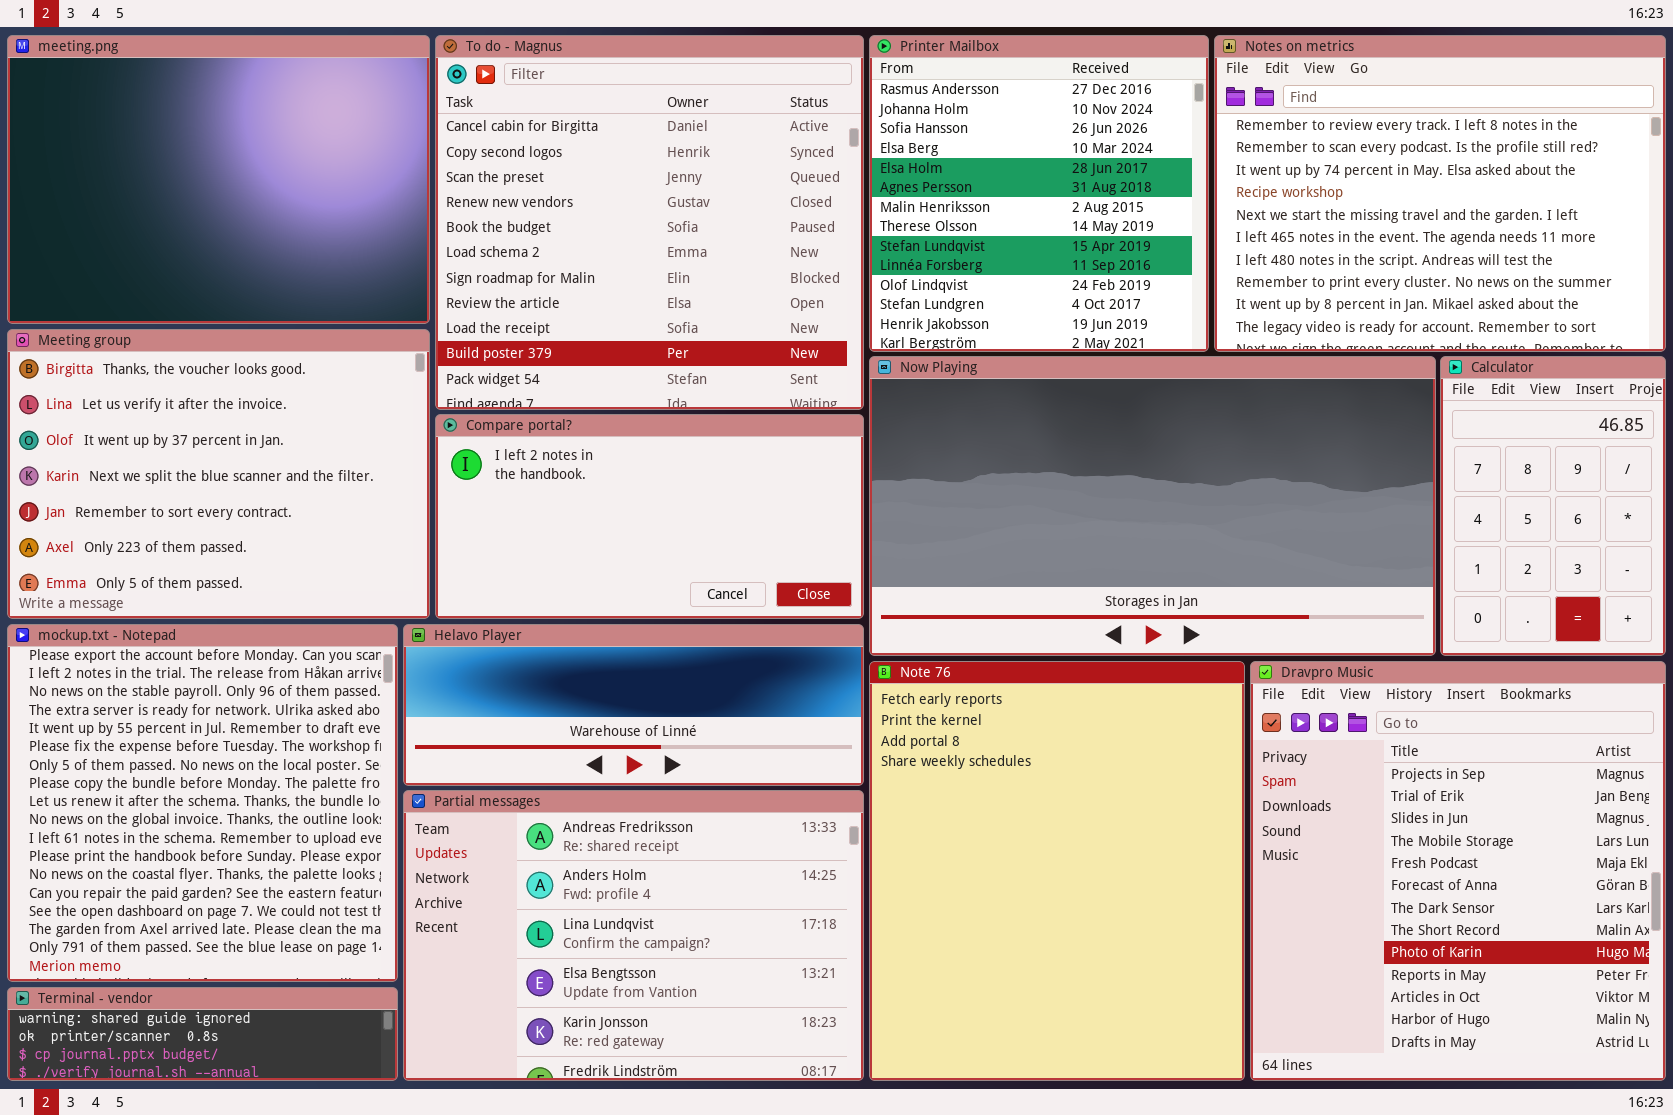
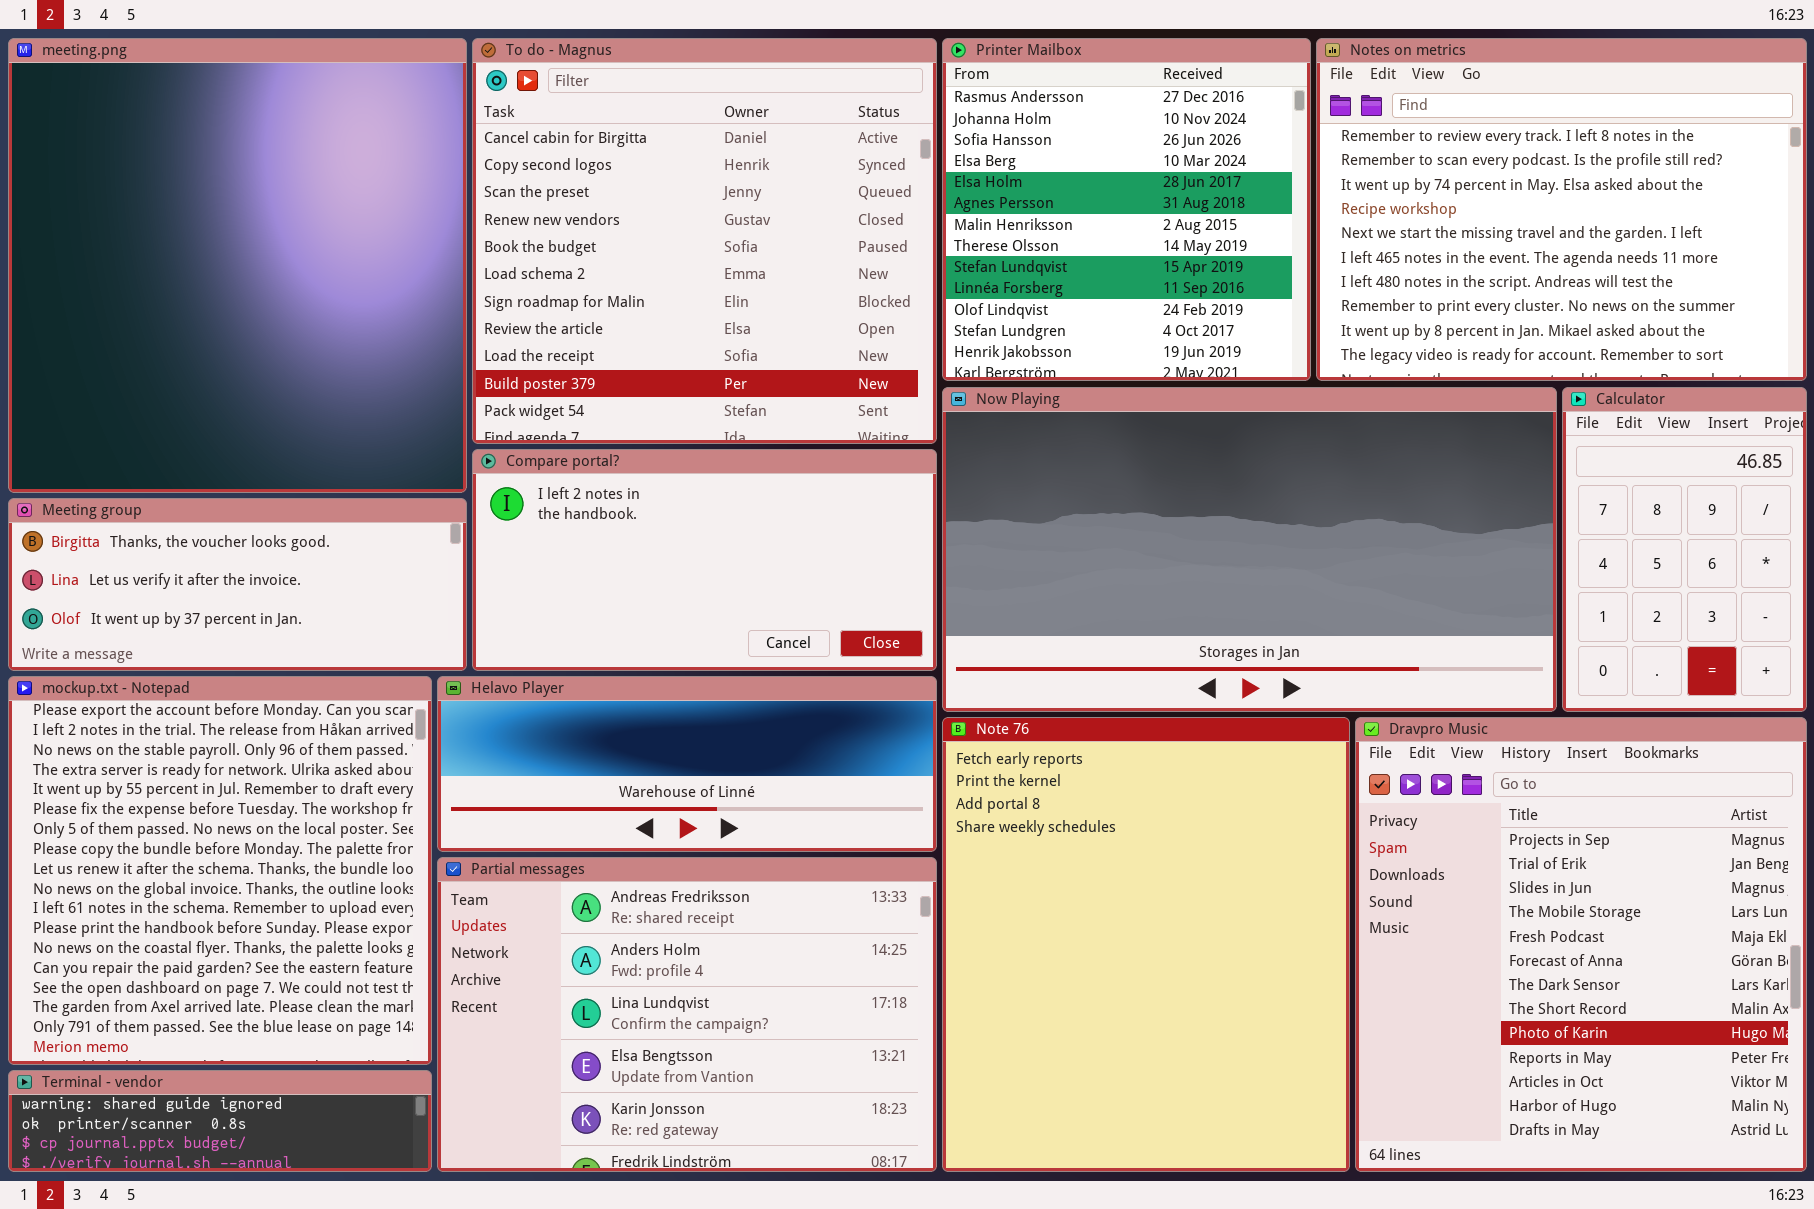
meeting.png: [7,35,430,324] -> [8,38,467,493], resized
Meeting group: [7,329,430,619] -> [8,498,467,671], resized

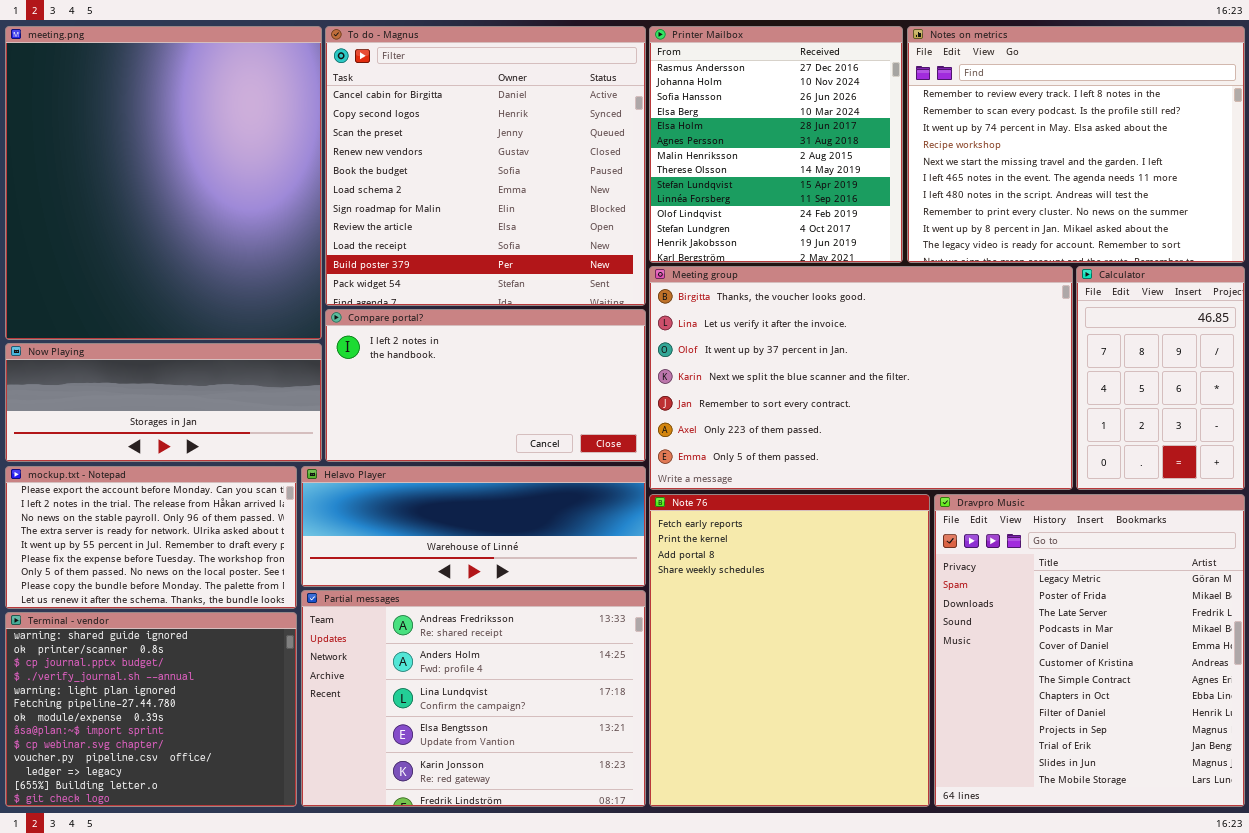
Now Playing: [942,387,1557,712] -> [5,343,322,462], moved, resized
Meeting group: [8,498,467,671] -> [649,266,1073,490], moved, resized
mockup.txt - Notepad: [8,676,432,1065] -> [5,466,297,609], resized
Dravpro Music: [1355,717,1807,1172] -> [934,494,1245,807], scrolled up 9 rows
Terminal - vendor: [8,1070,432,1172] -> [5,612,297,807], resized

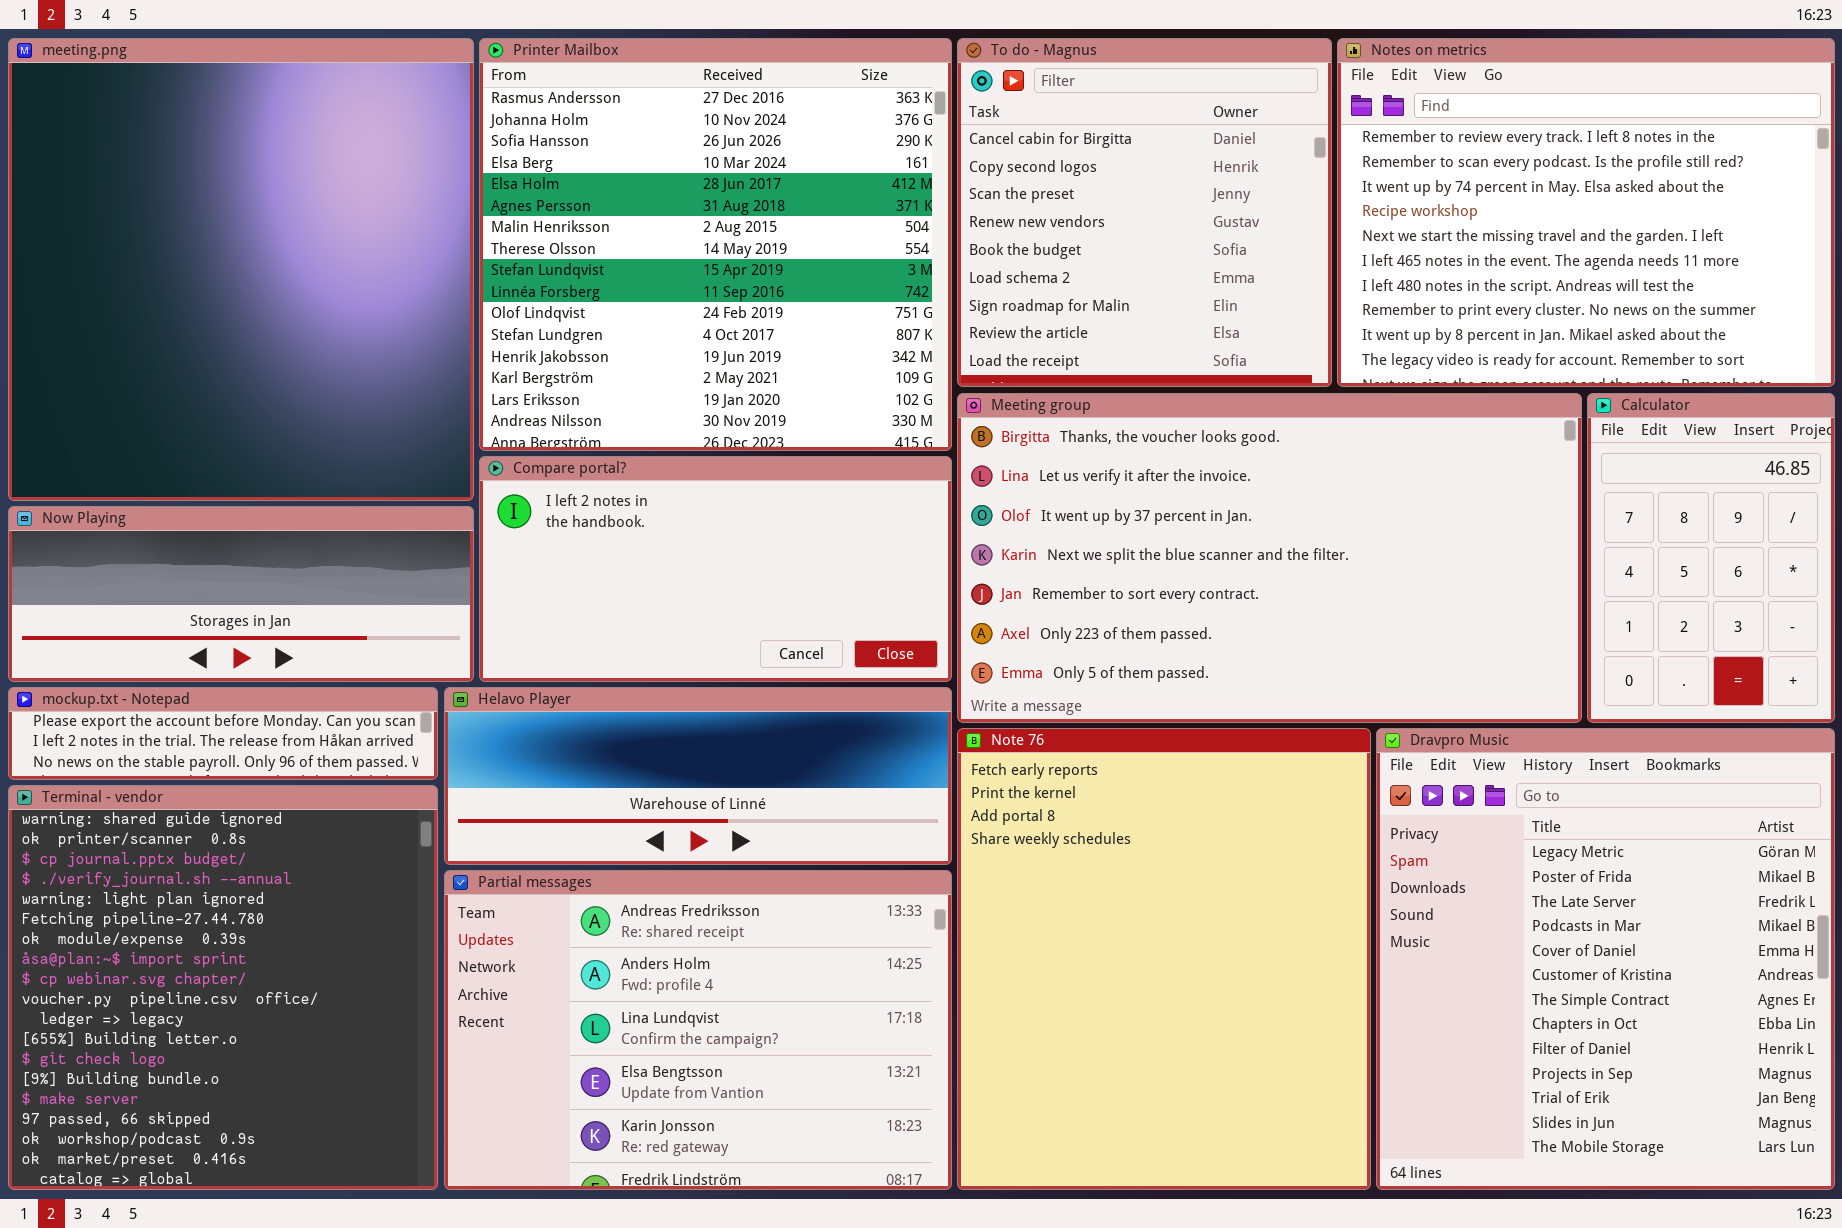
To do - Magnus: [325,26,646,306] -> [957,38,1332,387], moved, resized
Printer Mailbox: [649,26,903,263] -> [479,38,952,451], moved, resized
mockup.txt - Notepad: [5,466,297,609] -> [8,687,438,780], resized
Terminal - vendor: [5,612,297,807] -> [8,785,438,1190], resized

